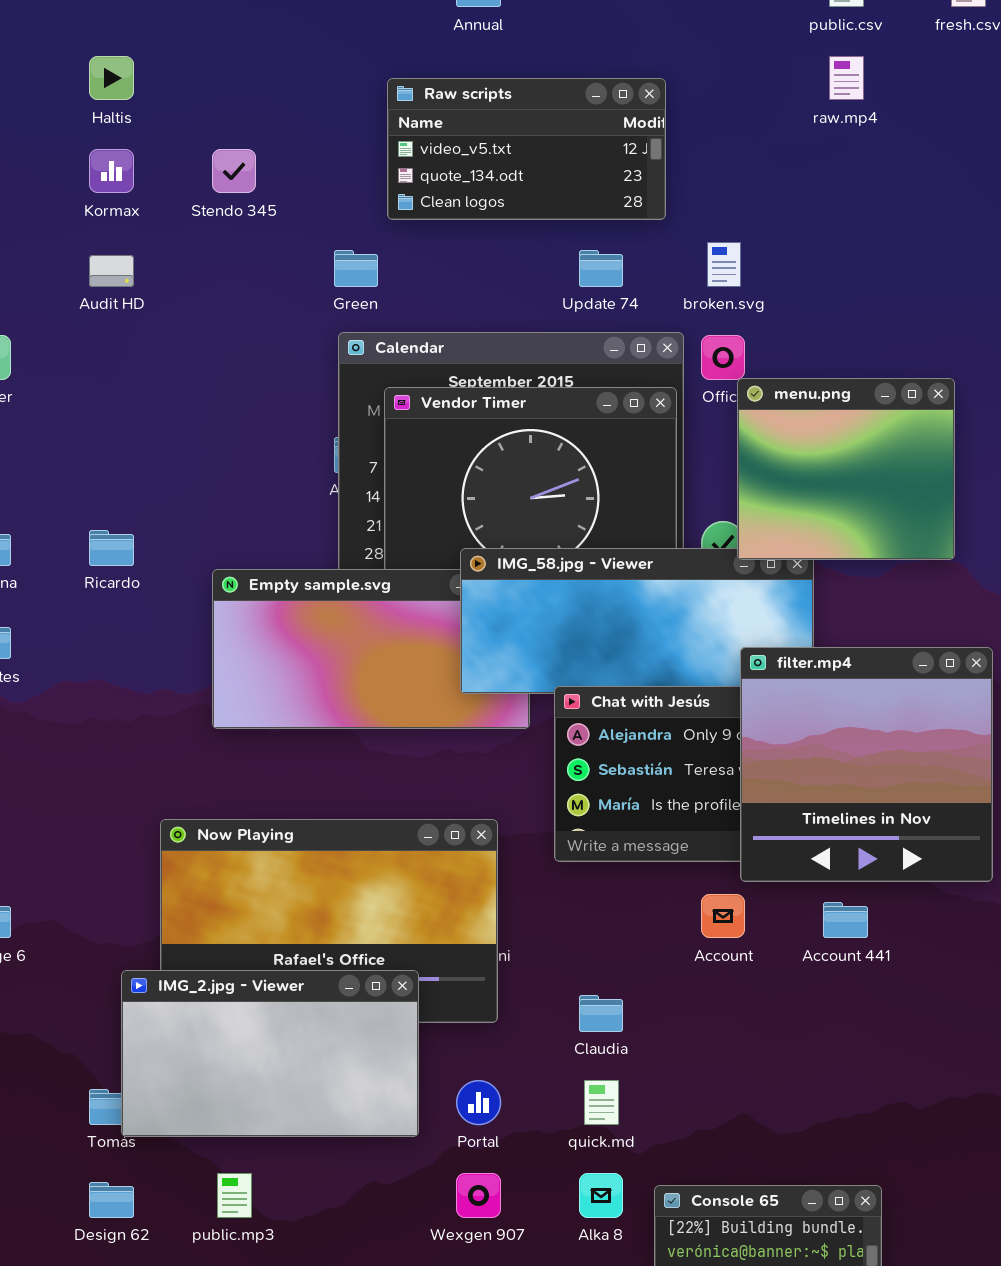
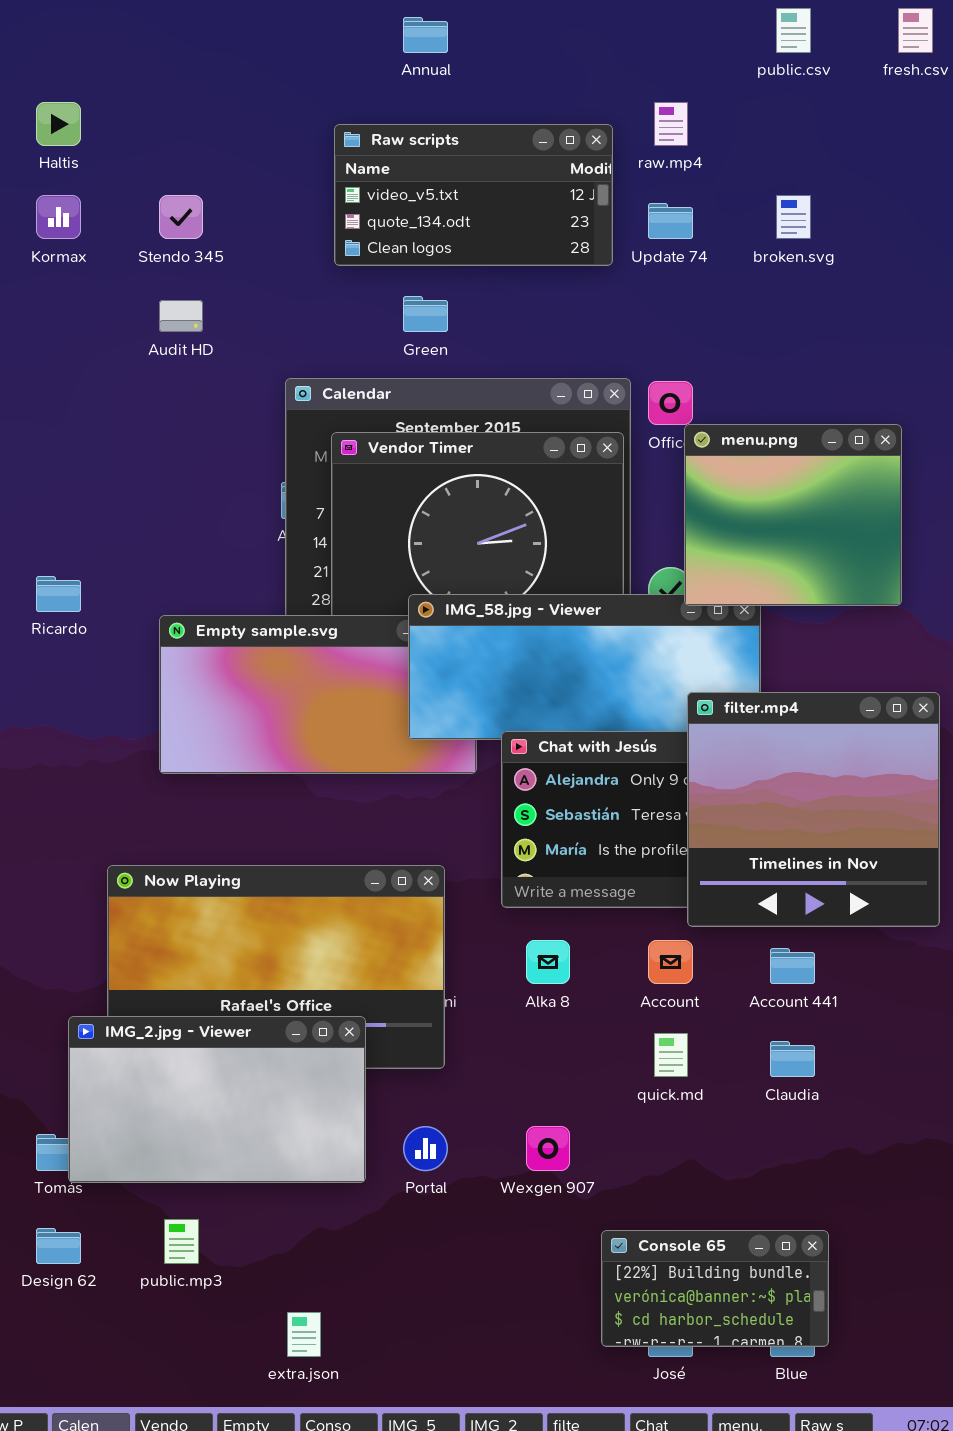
raw.mp4: [829,56,864,100] -> [654,102,688,146], moved
broken.svg: [707,242,741,287] -> [776,195,811,239], moved
Green: [334,250,378,287] -> [403,296,448,332], moved
Update 74: [579,250,623,287] -> [648,203,693,239], moved
Audit HD: [89,255,134,287] -> [159,300,203,332], moved
Claudia: [579,995,623,1032] -> [770,1041,815,1077], moved
quick.md: [584,1080,619,1125] -> [654,1033,688,1077], moved
Wexgen 907: [456,1173,501,1218] -> [526,1126,570,1171], moved
Alka 8: [579,1173,623,1218] -> [526,940,570,984], moved

